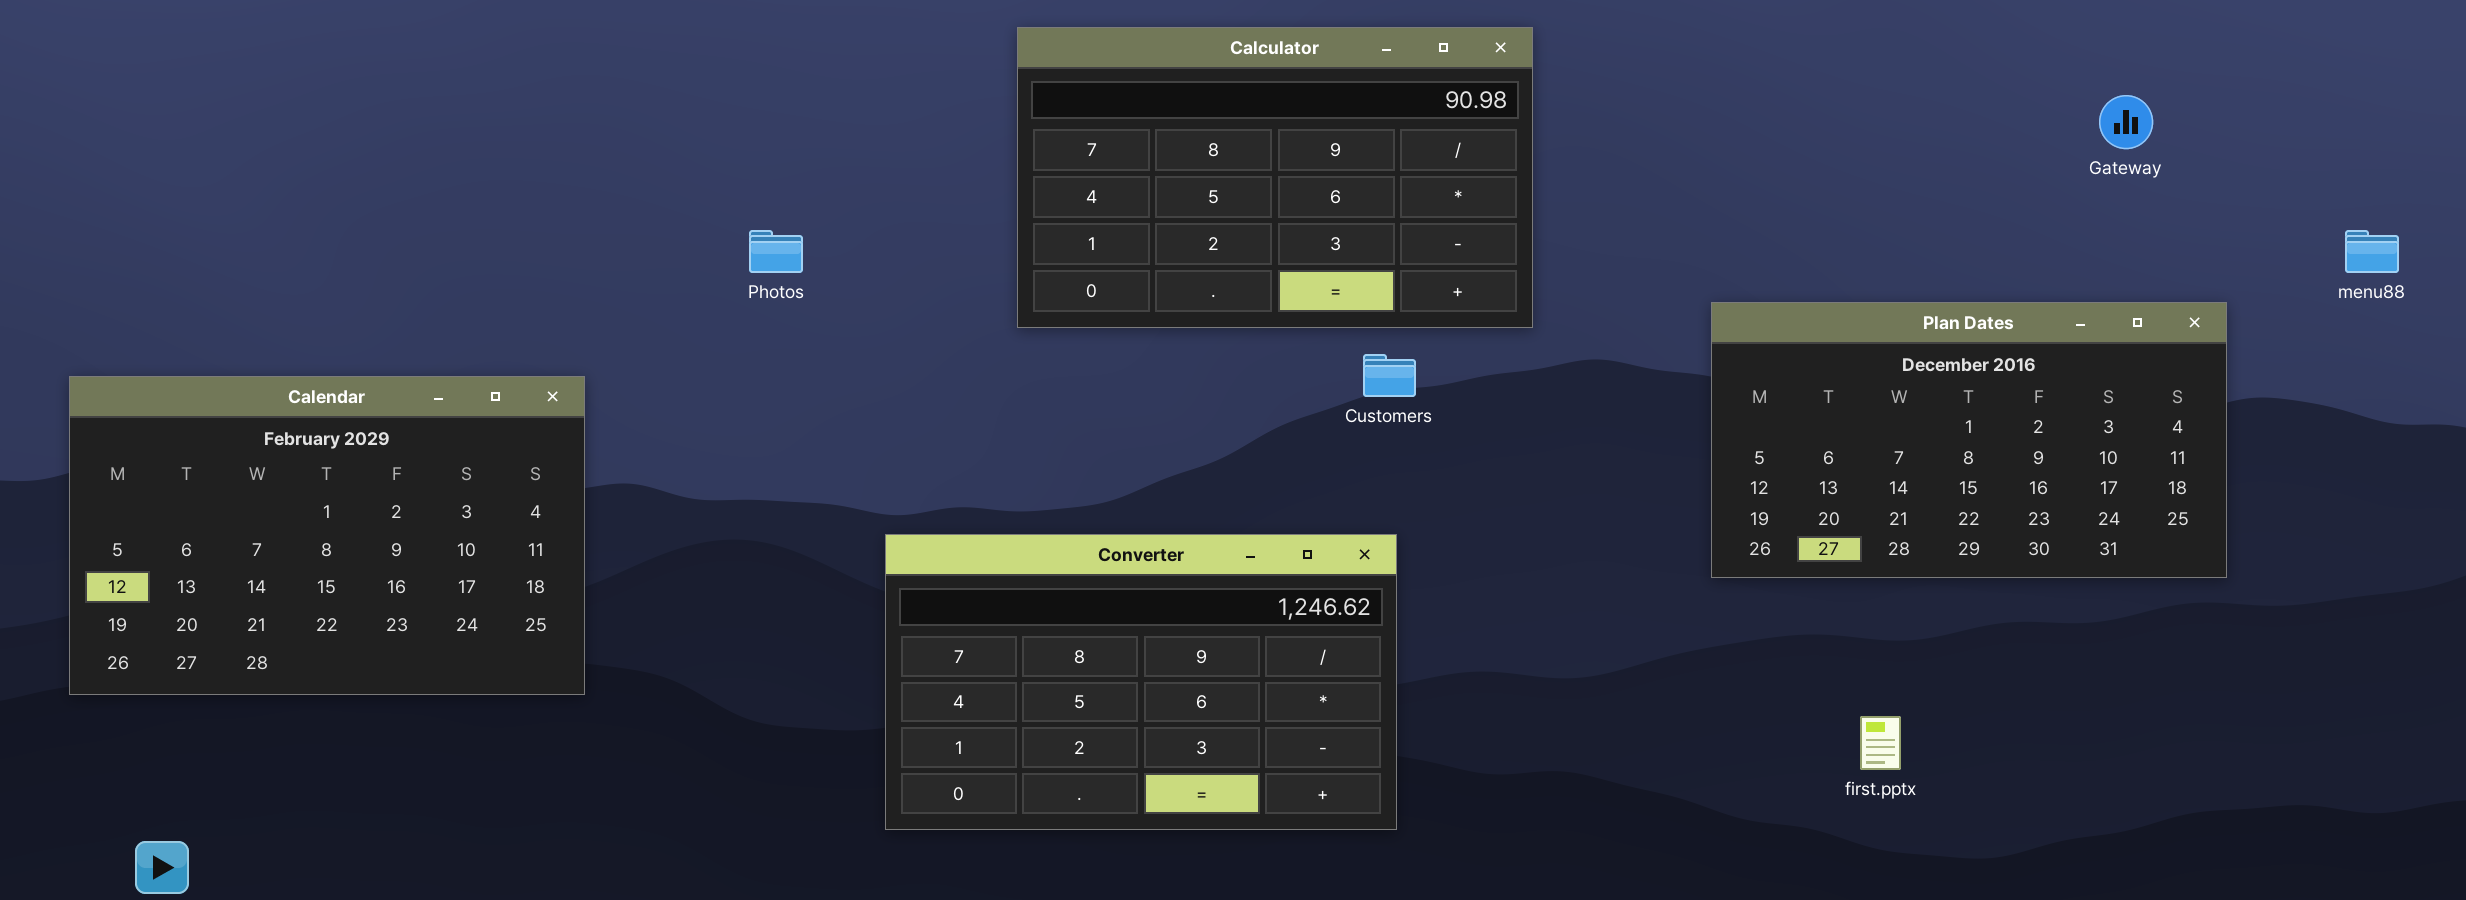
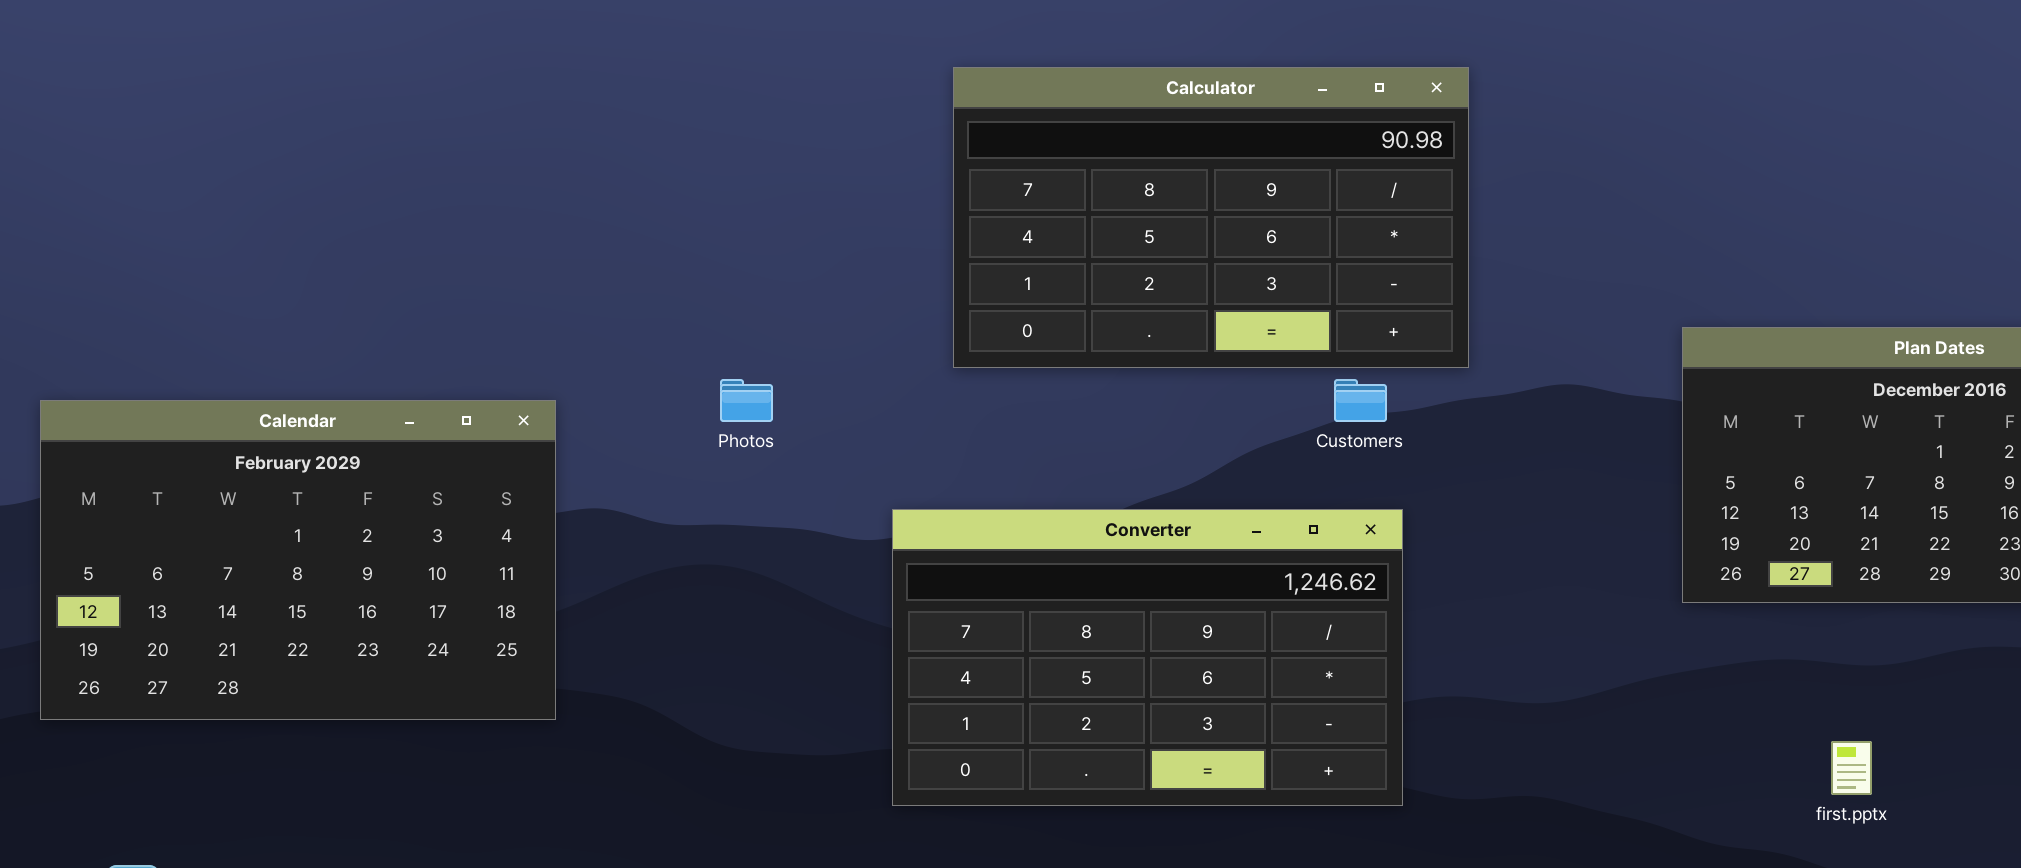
Calculator: [1017,27,1533,328] -> [953,67,1469,368], moved
Photos: [749,230,803,273] -> [720,379,773,422], moved
Converter: [885,534,1397,830] -> [892,509,1403,806], moved

